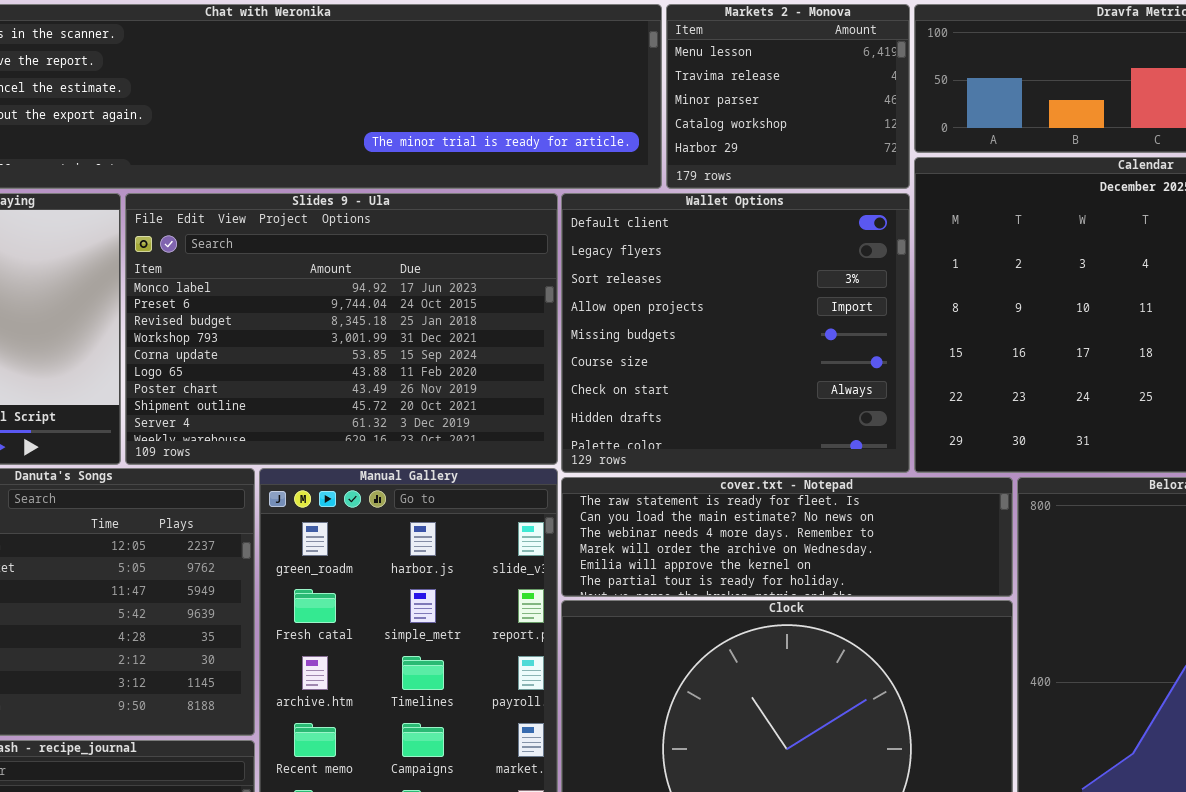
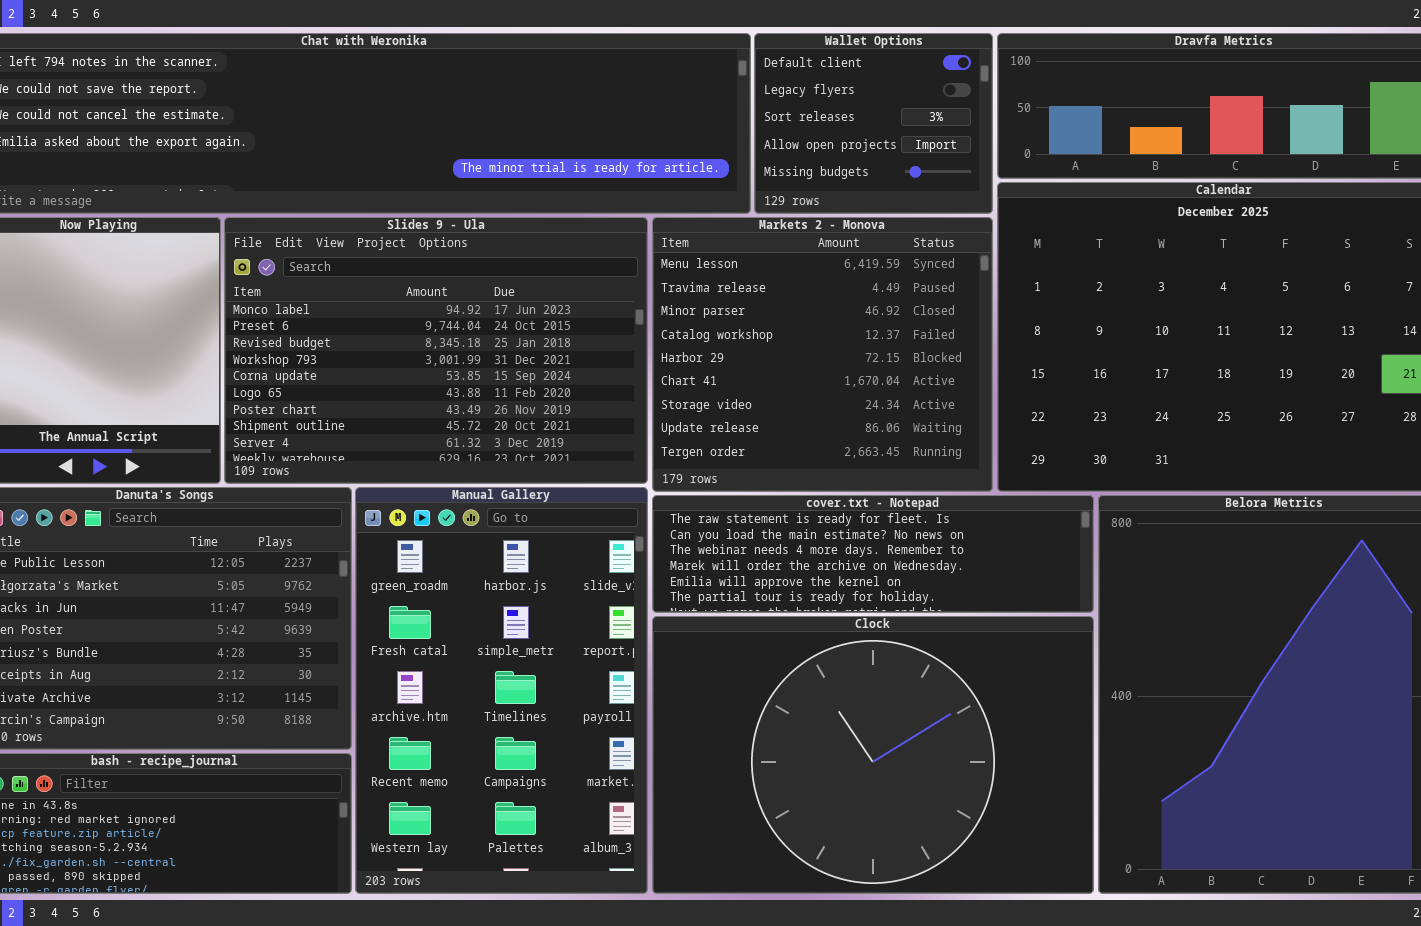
Markets 2 - Monova: [666,4,910,189] -> [652,217,993,492], moved, resized
Wallet Options: [561,193,910,473] -> [754,33,993,214], moved, resized

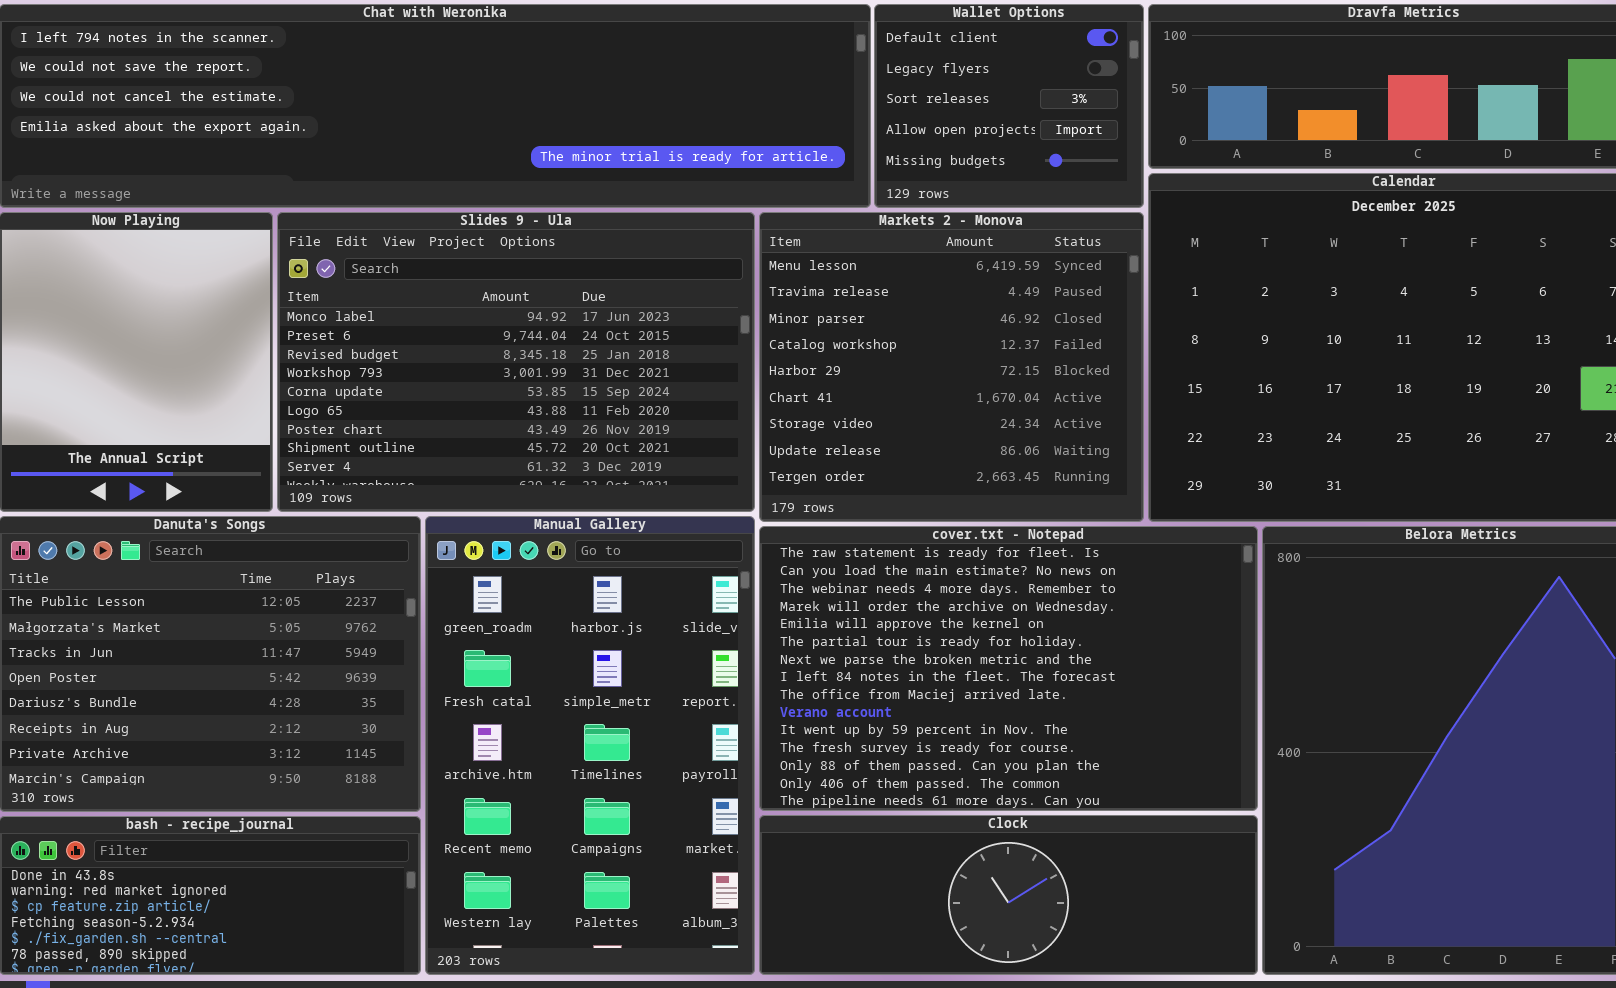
cover.txt - Notepad: [652,495,1094,613] -> [759,526,1258,811], resized
Clock: [652,616,1094,894] -> [759,815,1258,975], resized

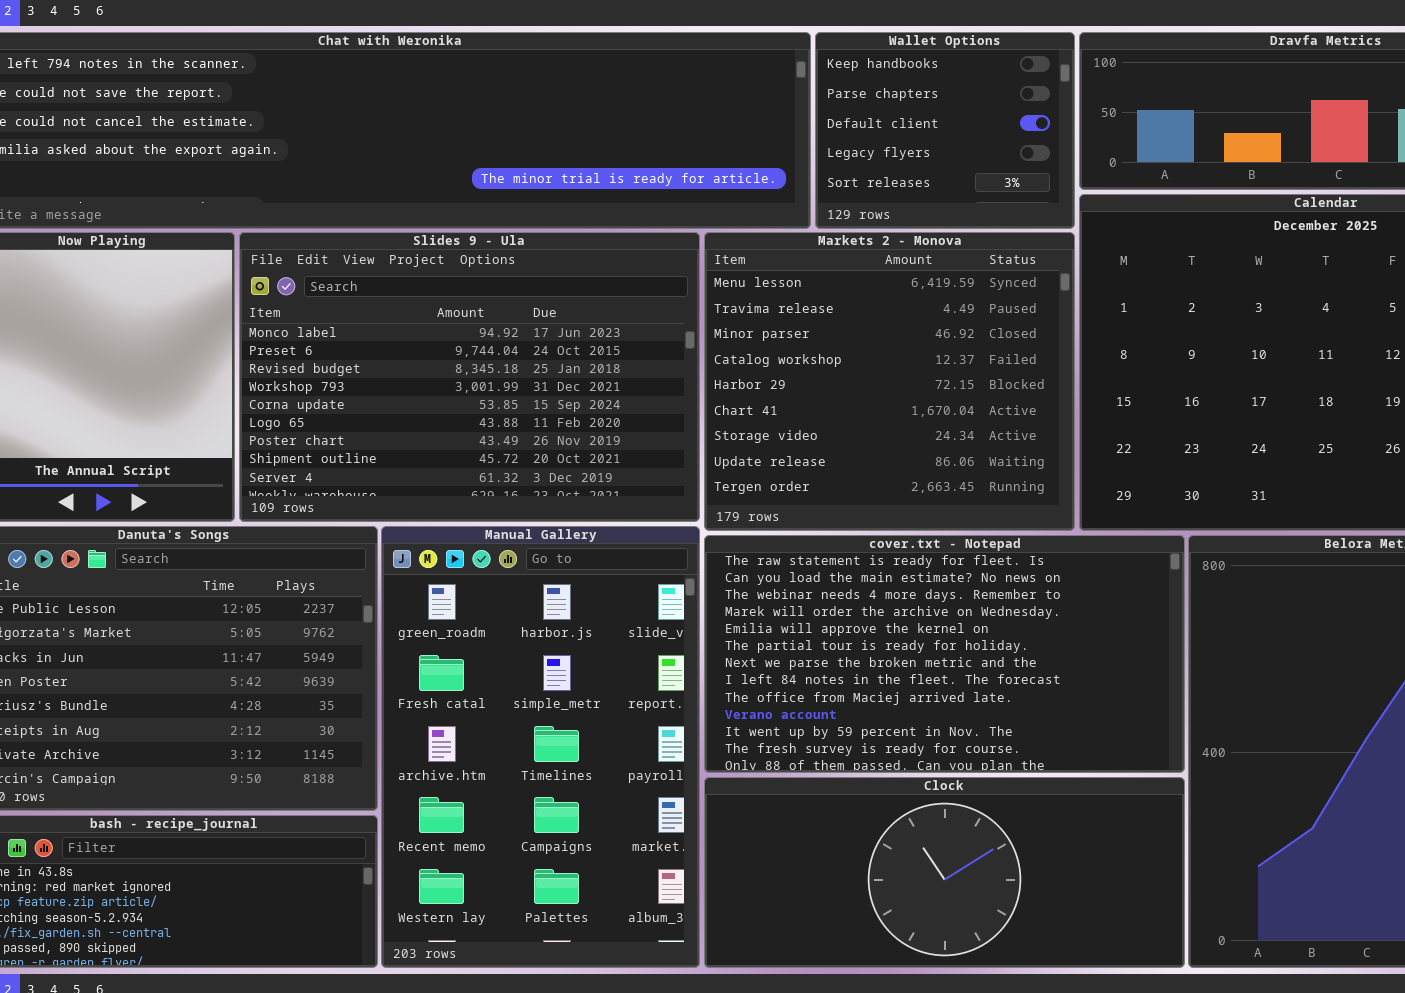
Wallet Options: [874,4,1144,208] -> [815,32,1075,229], scrolled up 2 rows
cover.txt - Notepad: [759,526,1258,811] -> [704,535,1185,773], resized
Clock: [759,815,1258,975] -> [704,777,1185,968], resized

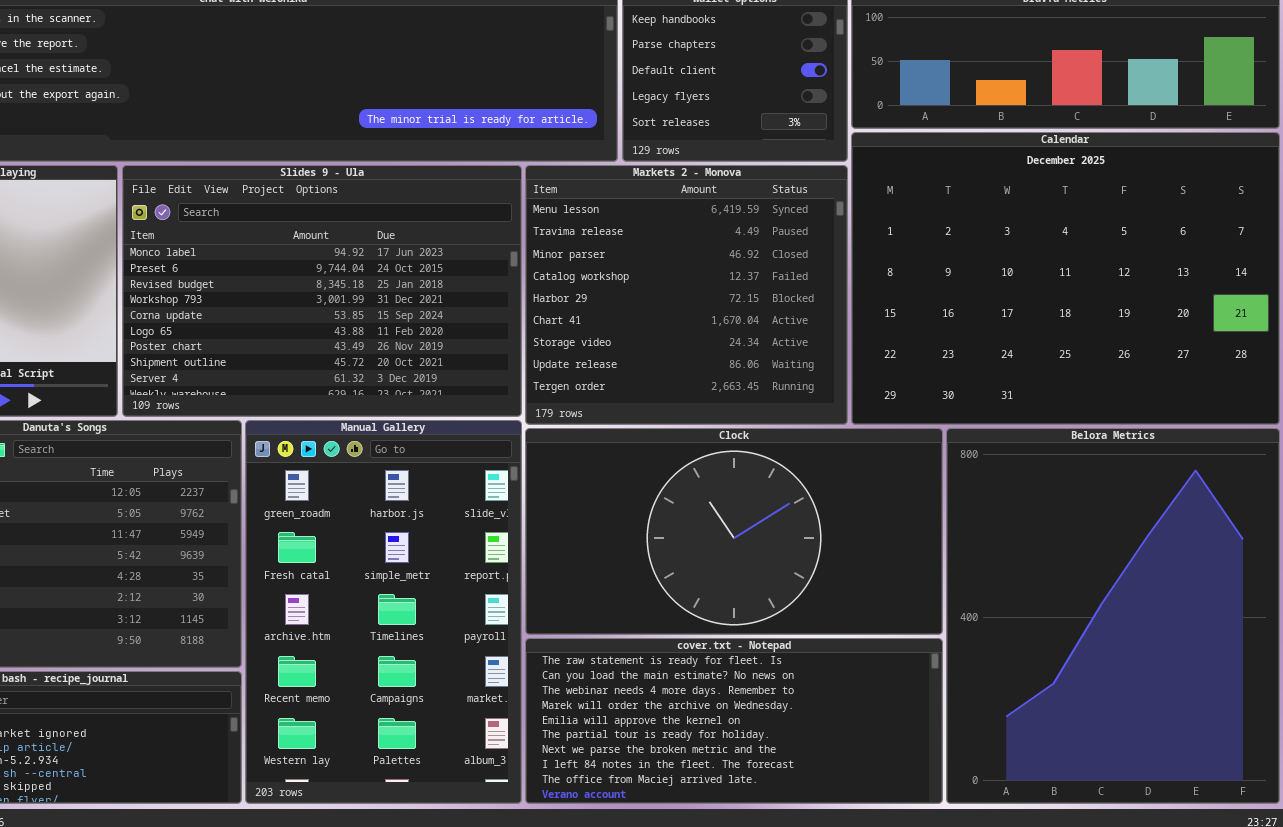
cover.txt - Notepad: [704,535,1185,773] -> [525,638,943,804], moved, resized
Clock: [704,777,1185,968] -> [525,428,943,635], moved, resized

